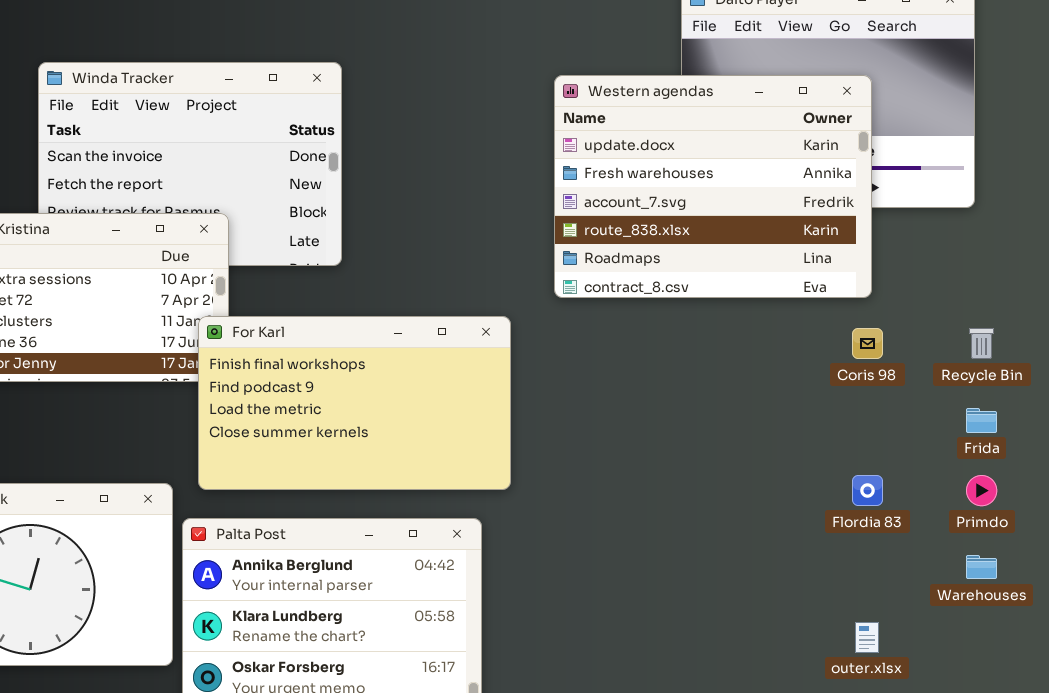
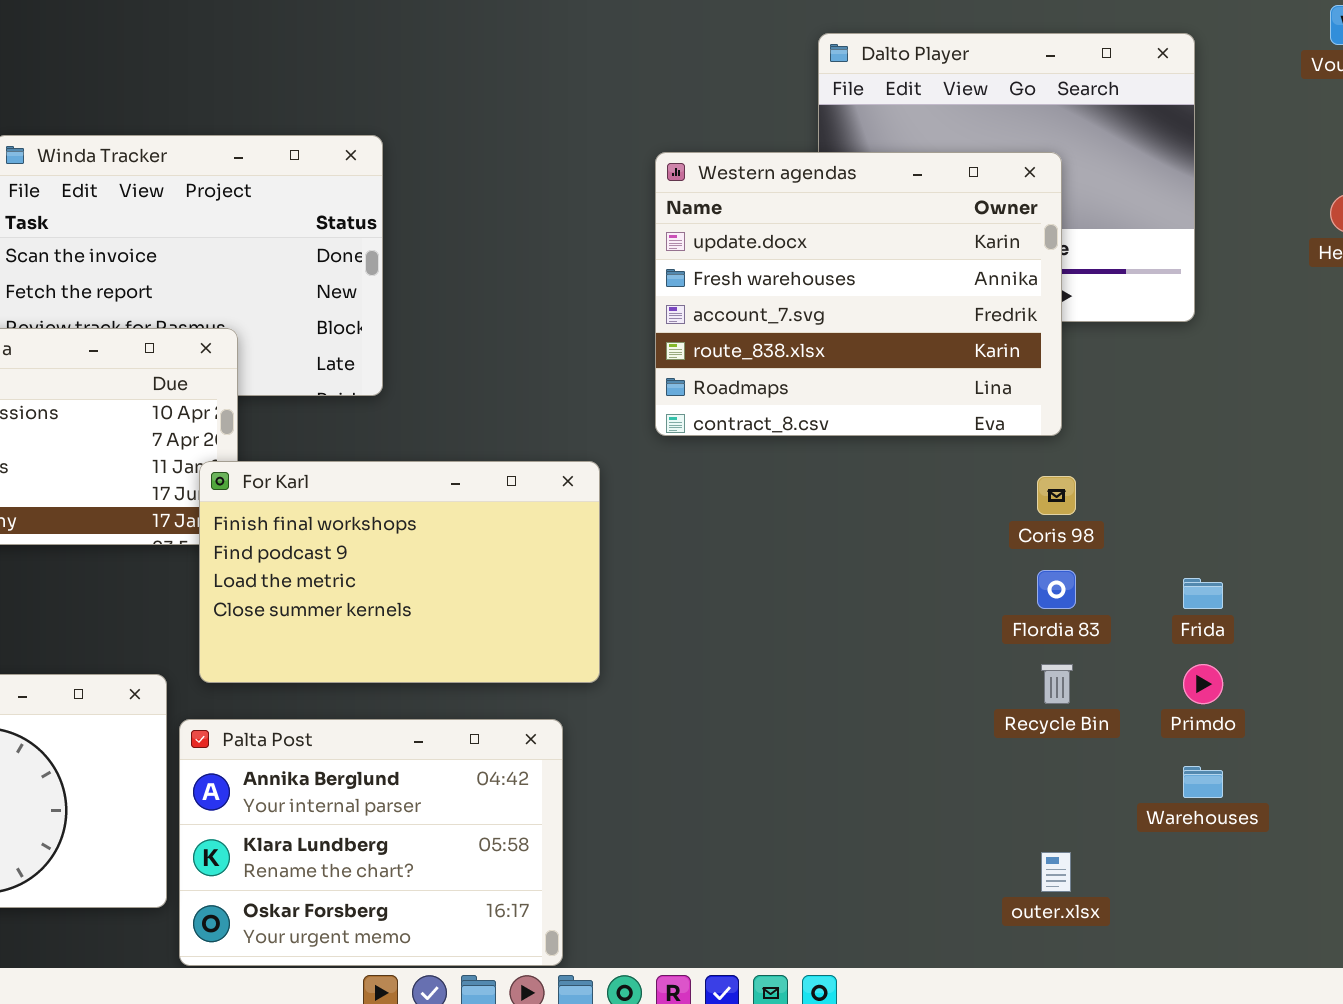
Recycle Bin: [969,328,994,359] -> [1041,664,1073,704], moved
Flordia 83: [852,475,883,506] -> [1037,570,1076,609], moved

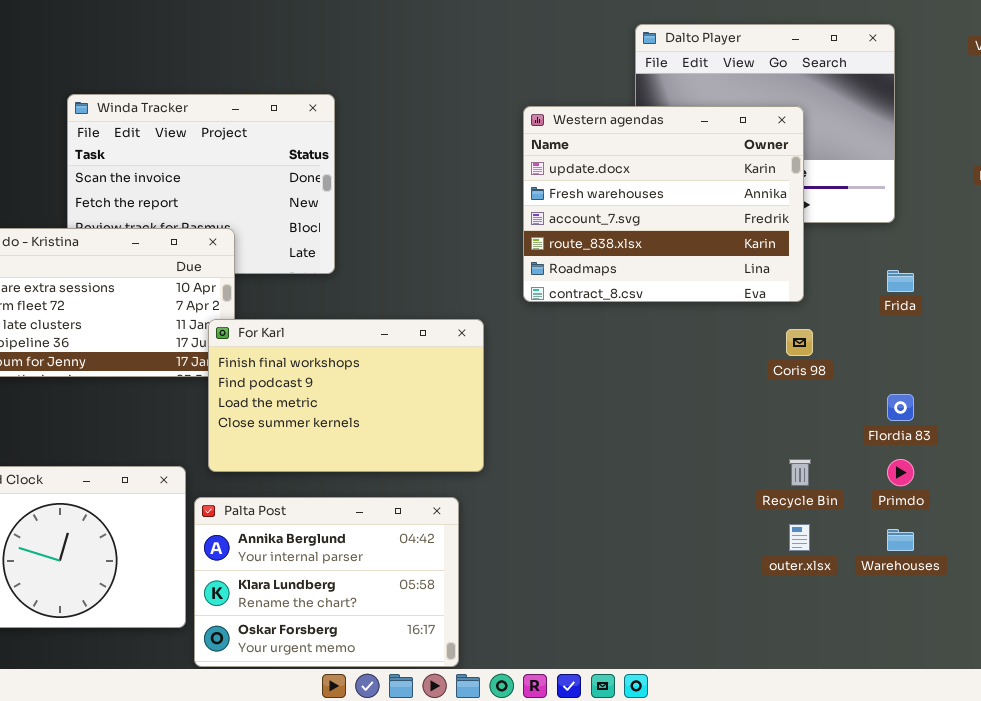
Flordia 83: [1037,570,1076,609] -> [887,394,914,421], moved
Frida: [1183,578,1223,609] -> [887,270,914,292], moved
outer.xlsx: [1041,852,1071,892] -> [789,524,810,551], moved

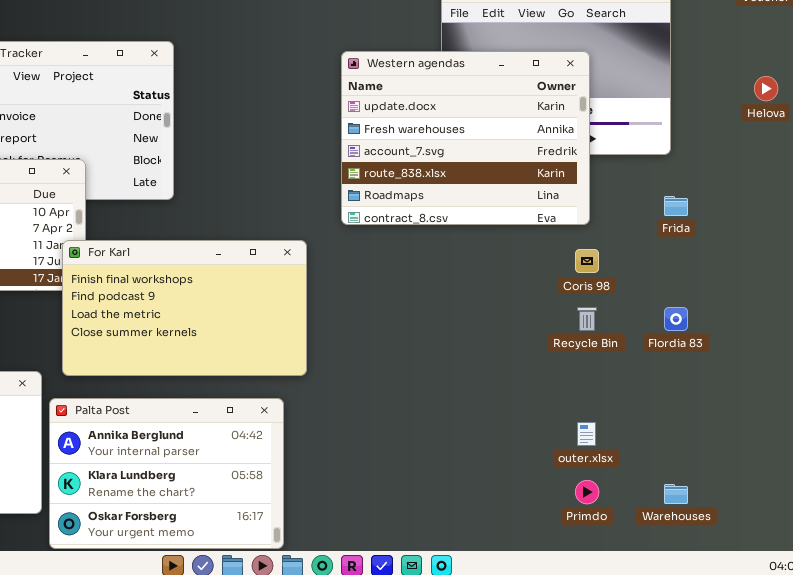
Recycle Bin: [789,459,811,486] -> [577,307,597,331], moved
Primdo: [887,459,914,486] -> [575,480,599,504], moved
Warehouses: [887,529,914,551] -> [664,484,688,504], moved

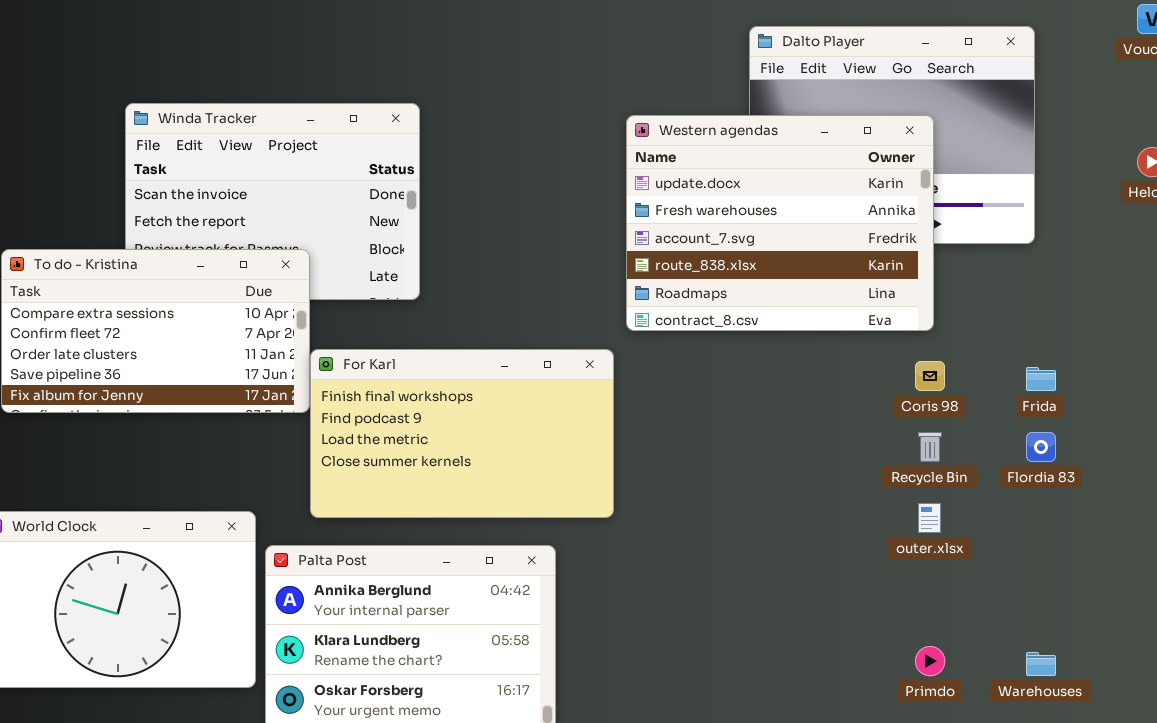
Frida: [664,196,688,216] -> [1026,367,1056,391], moved
For Karl: [62,240,307,376] -> [310,349,614,518], moved
outer.xlsx: [577,422,596,446] -> [918,503,941,533], moved

